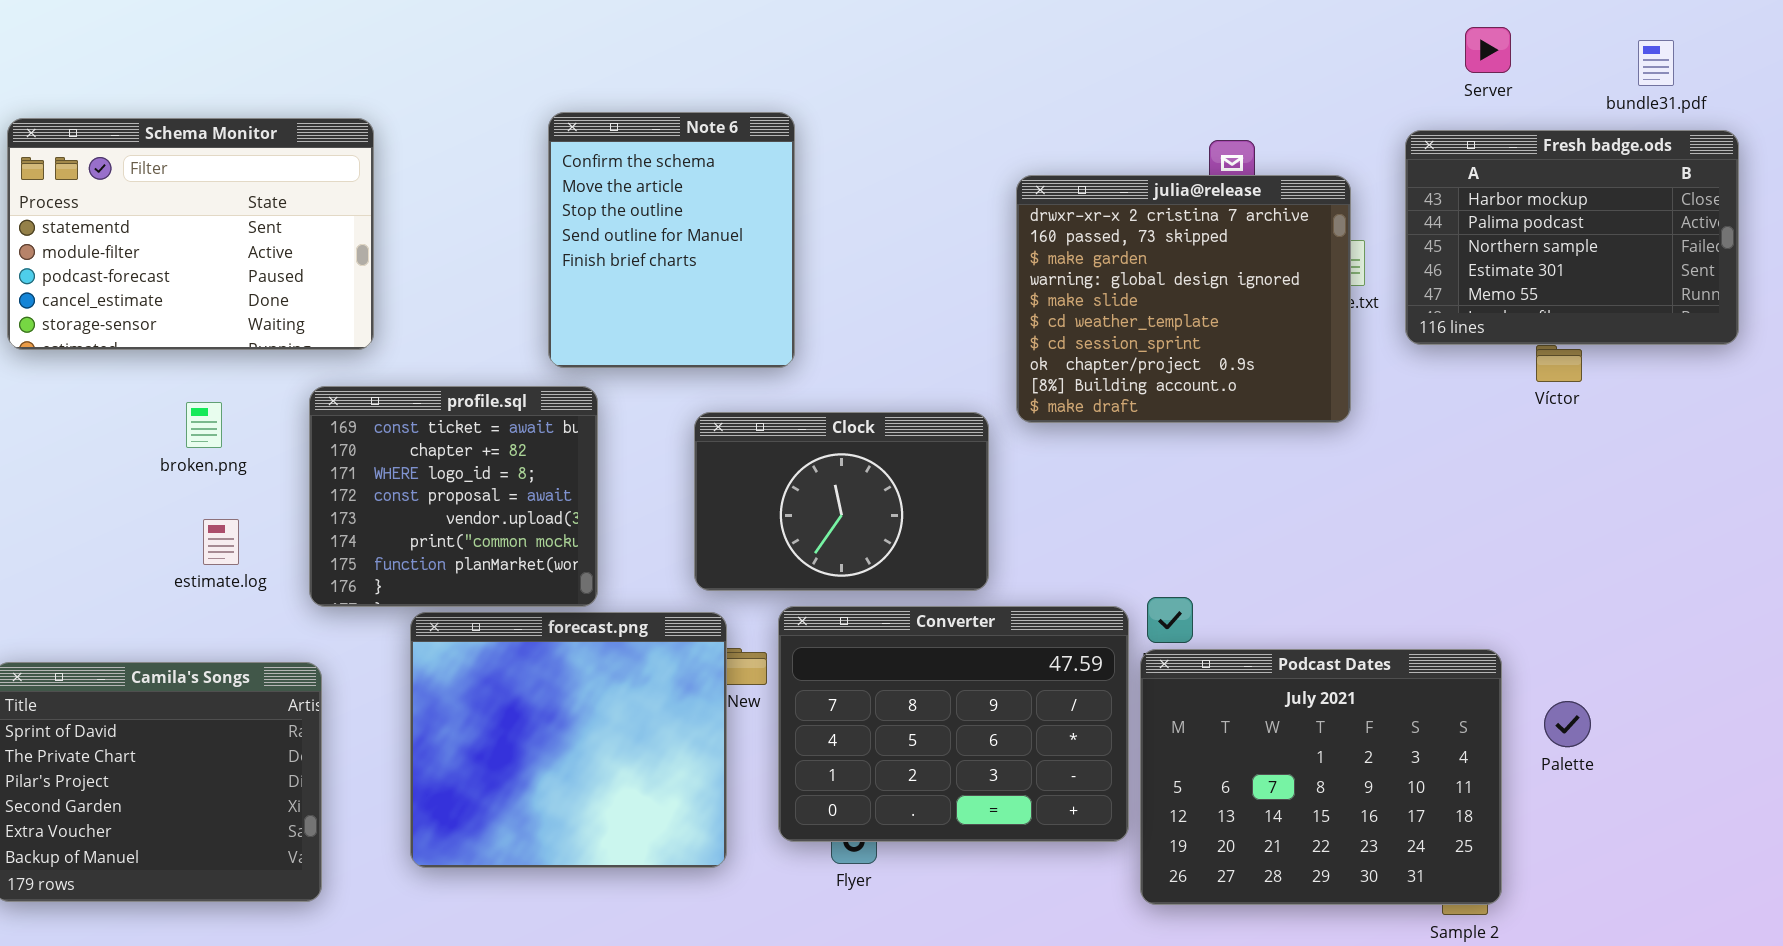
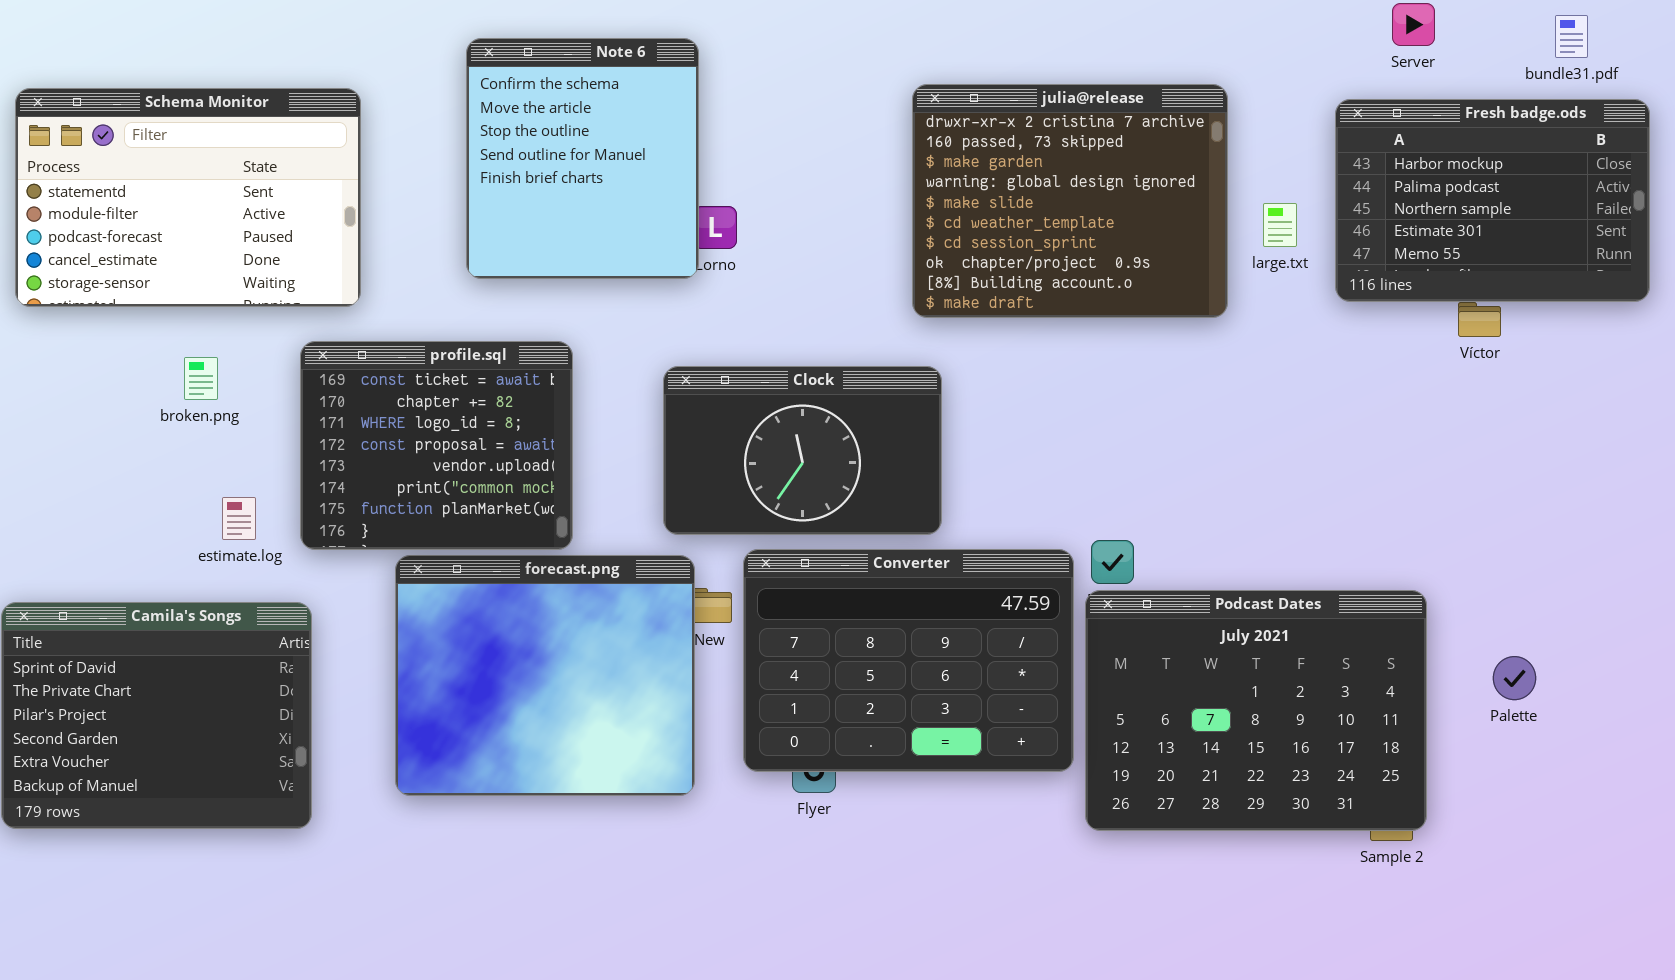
Note 6: [548,112,795,368] -> [466,38,699,279], moved
julia@release: [1016,175,1351,423] -> [912,84,1228,318], moved
estimate.log: [203,519,239,565] -> [222,497,256,540], moved
Palette: [1544,701,1591,747] -> [1493,656,1536,700], moved

